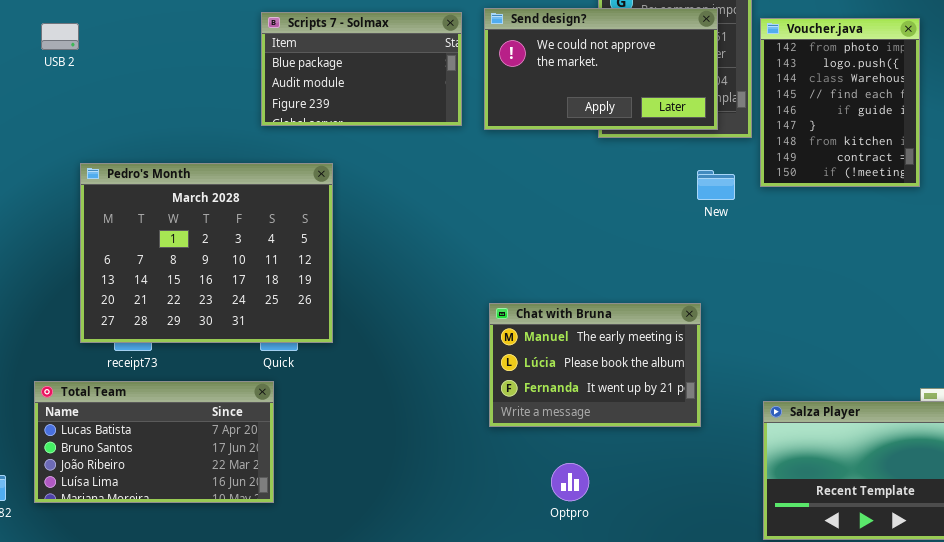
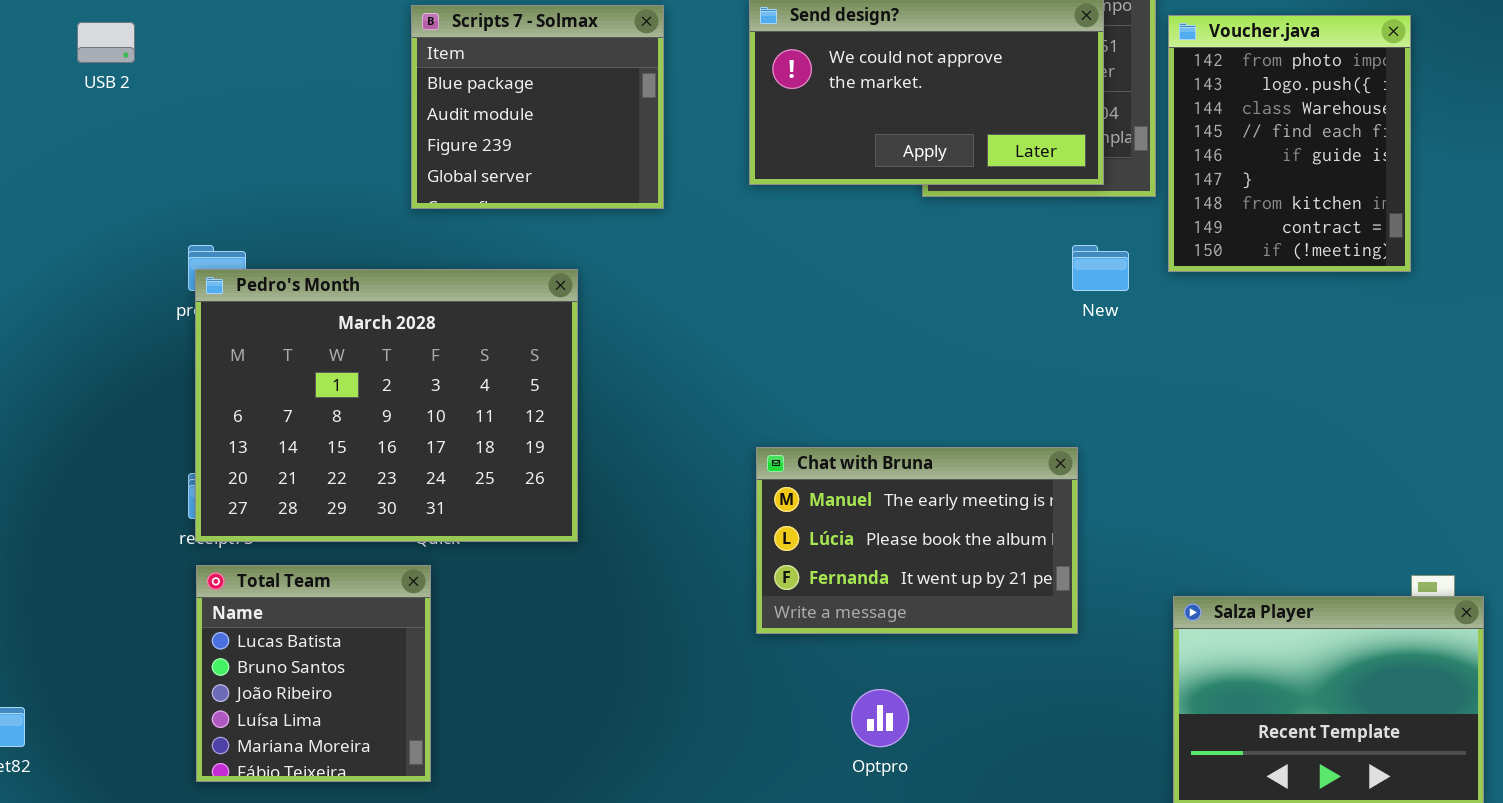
Scripts 7 - Solmax: [261,12,462,126] -> [411,5,664,209], resized
Pedro's Month: [80,163,333,343] -> [195,269,578,542], moved
Total Team: [34,381,274,503] -> [196,565,431,782], resized

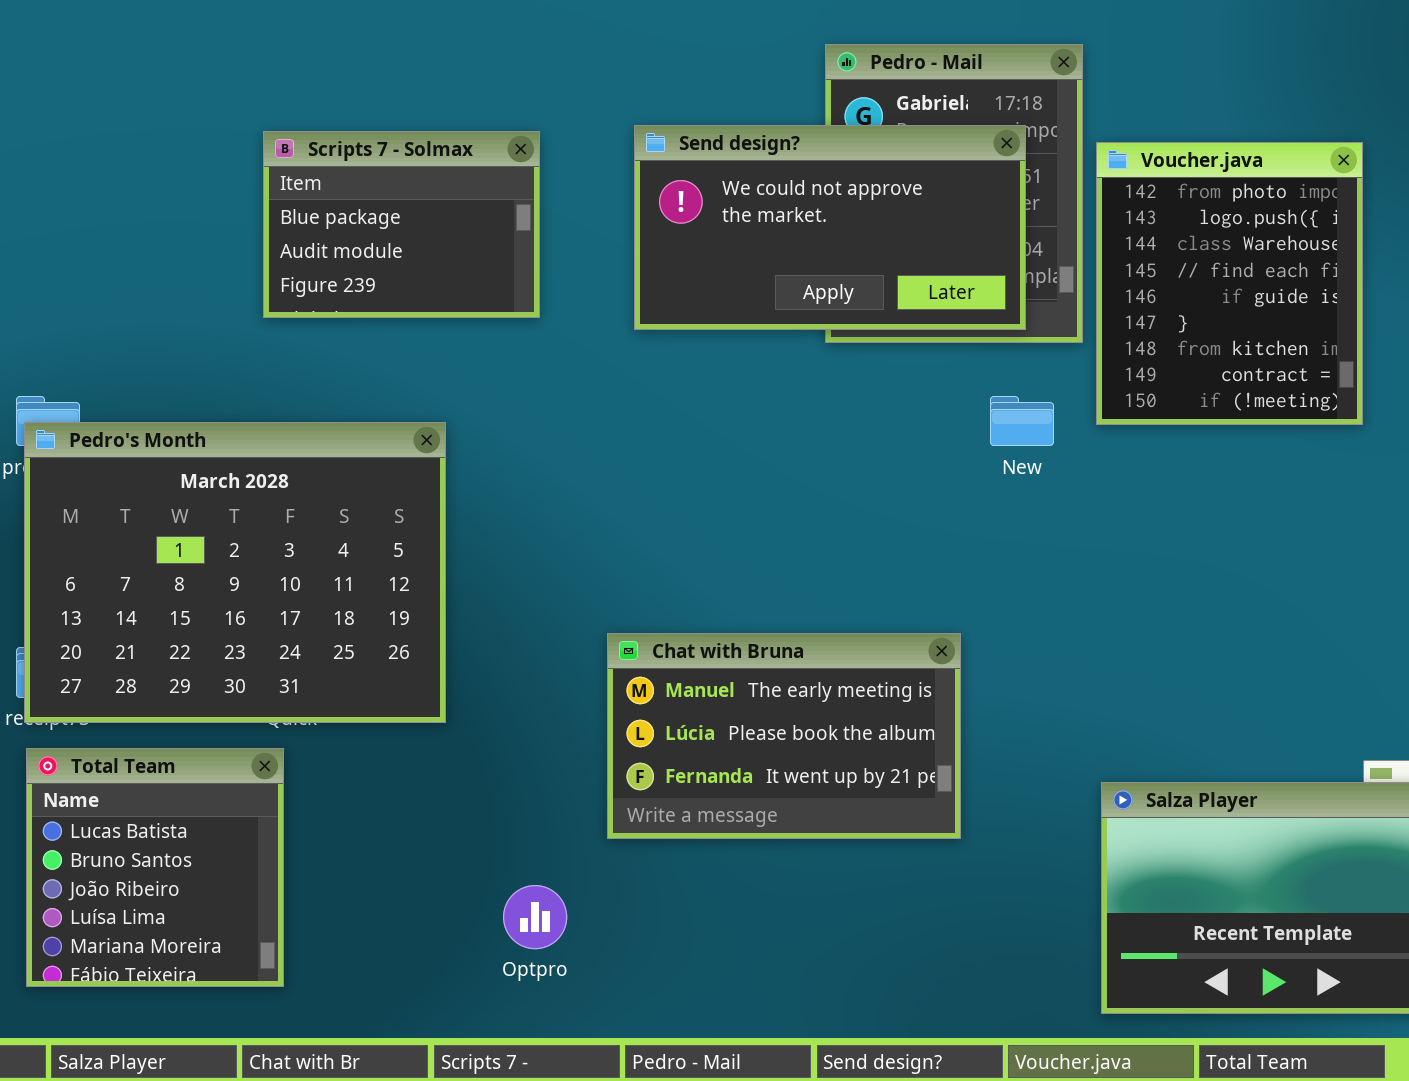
Scripts 7 - Solmax: [411,5,664,209] -> [263,131,540,318], resized
Chat with Bruna: [756,447,1078,634] -> [607,633,961,839], moved
Optpro: [851,689,909,747] -> [503,885,567,949], moved

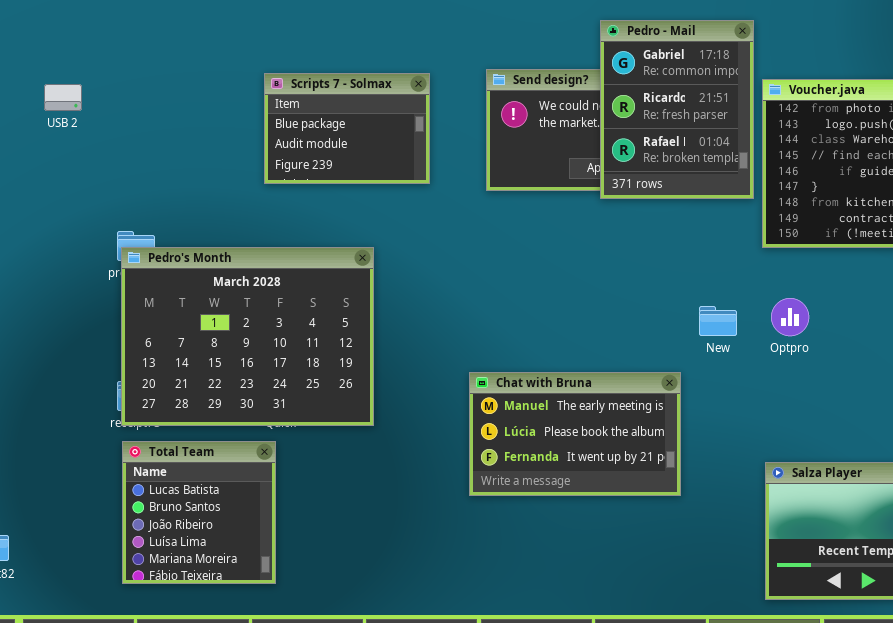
Pedro - Mail: [825,44,1083,343] -> [600,20,754,199], raised
New: [990,396,1054,446] -> [699,306,737,336], moved
Optpro: [503,885,567,949] -> [771,298,809,336], moved

